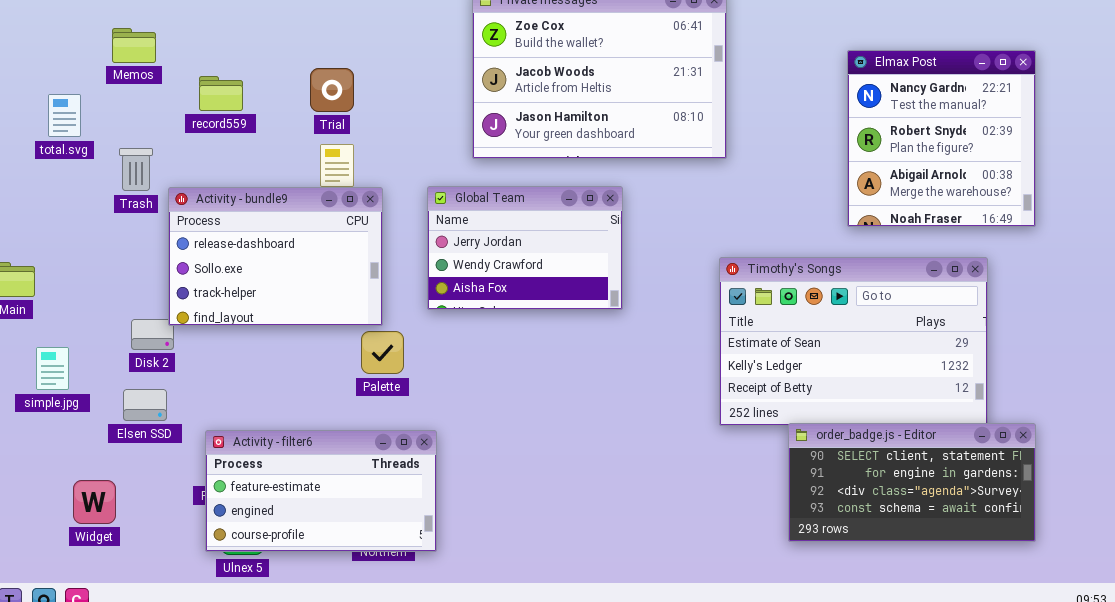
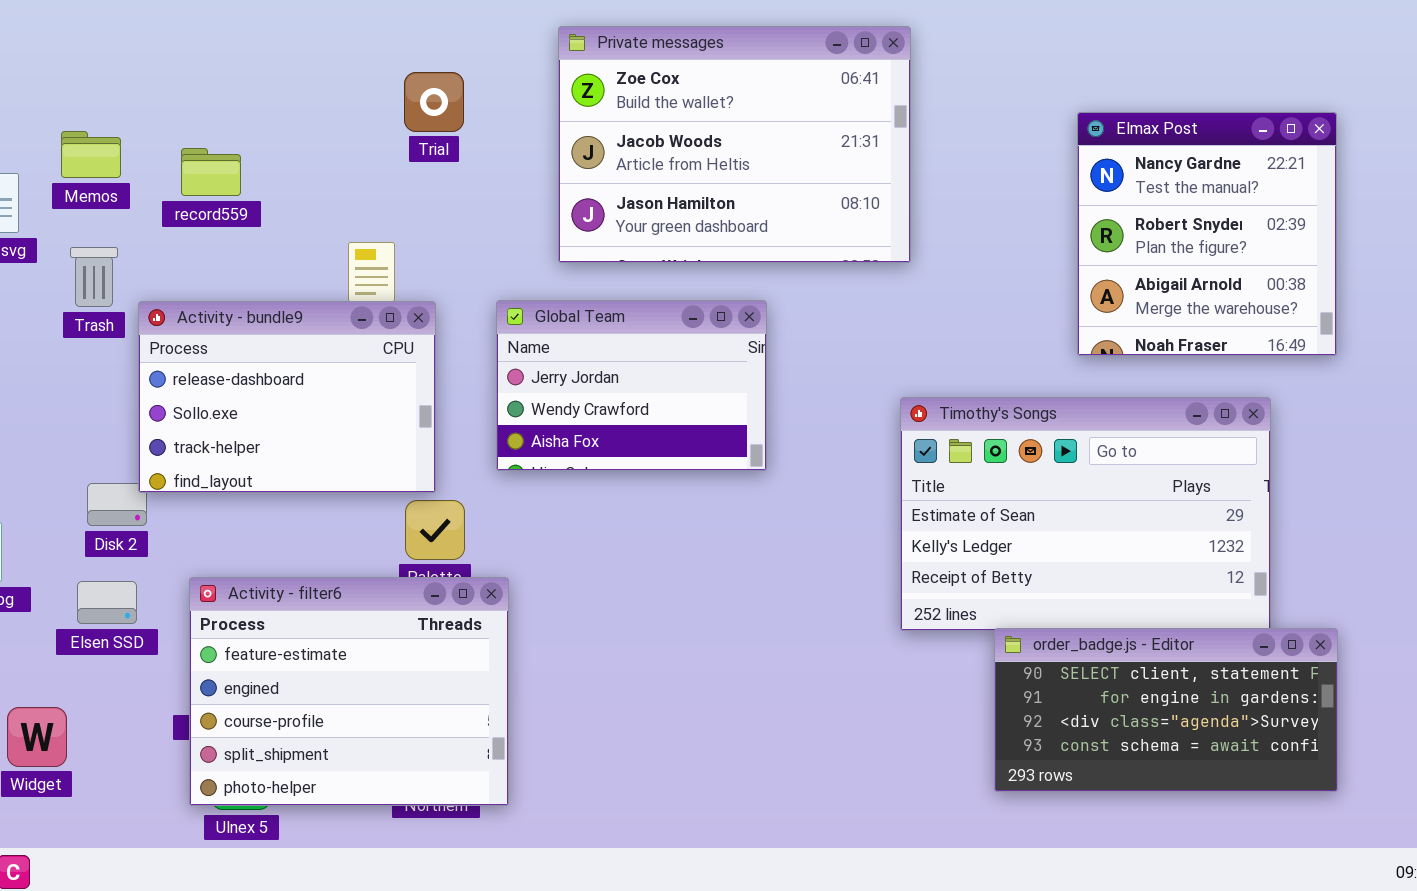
Memos: [112,28,156,63] -> [61,131,121,178], moved
Trial: [310,68,354,112] -> [404,72,464,132], moved
Activity - filter6: [205,430,437,552] -> [189,577,509,806], resized

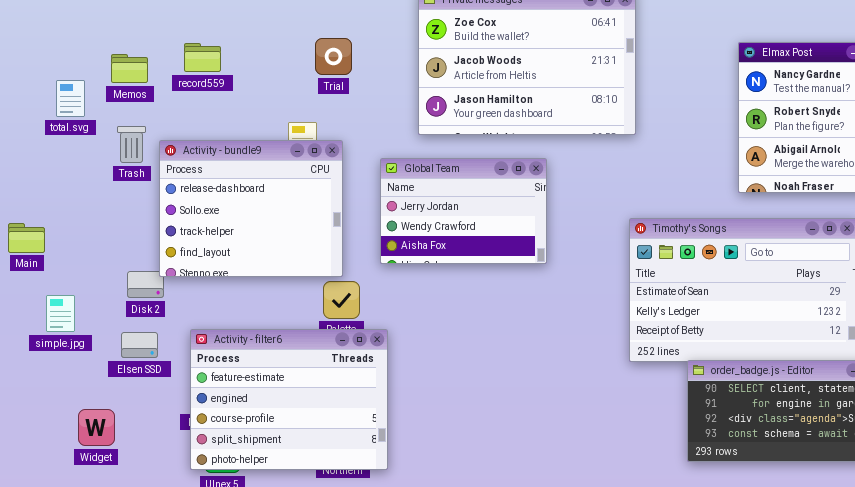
Trial: [404,72,464,132] -> [315,38,352,75], moved
record559: [181,148,241,196] -> [184,43,221,72], moved
Activity - bundle9: [138,301,436,493] -> [159,140,343,277], resized

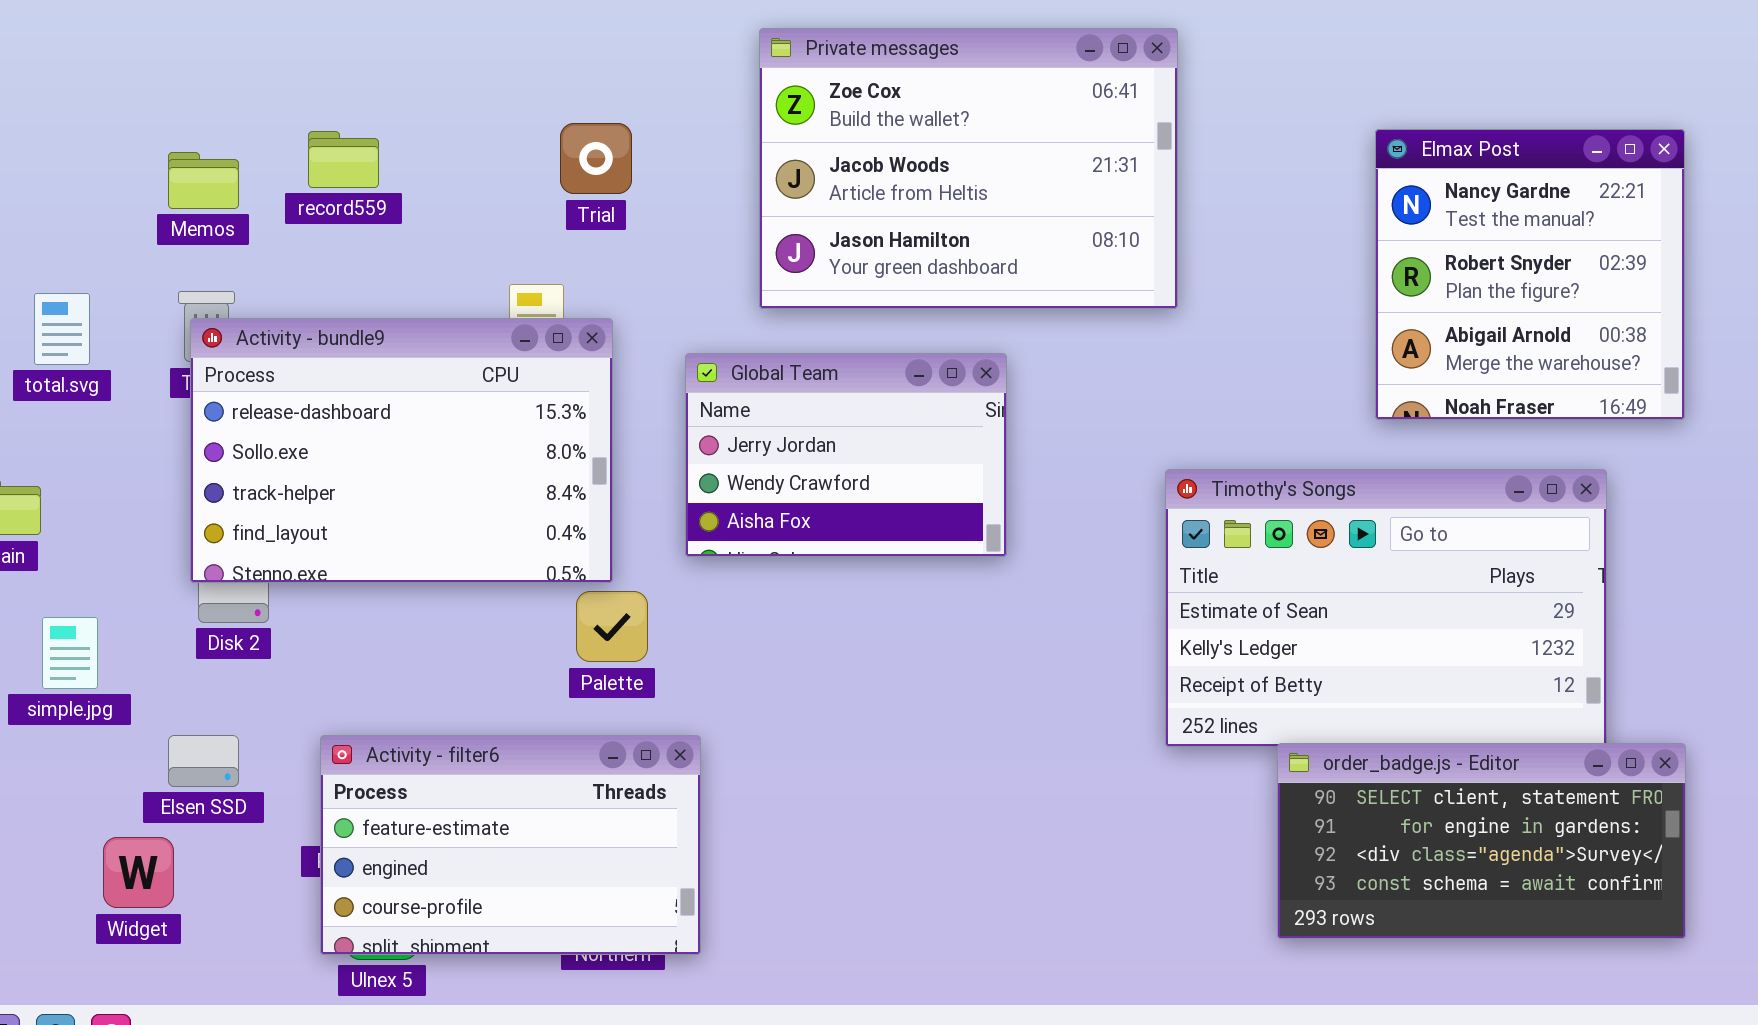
total.svg: [56,80,85,117] -> [34,293,90,365], moved
Activity - bundle9: [159,140,343,277] -> [190,318,613,583], resized
Activity - filter6: [190,329,388,470] -> [320,735,701,955], resized
Elsen SSD: [121,332,158,358] -> [168,735,239,787], moved

